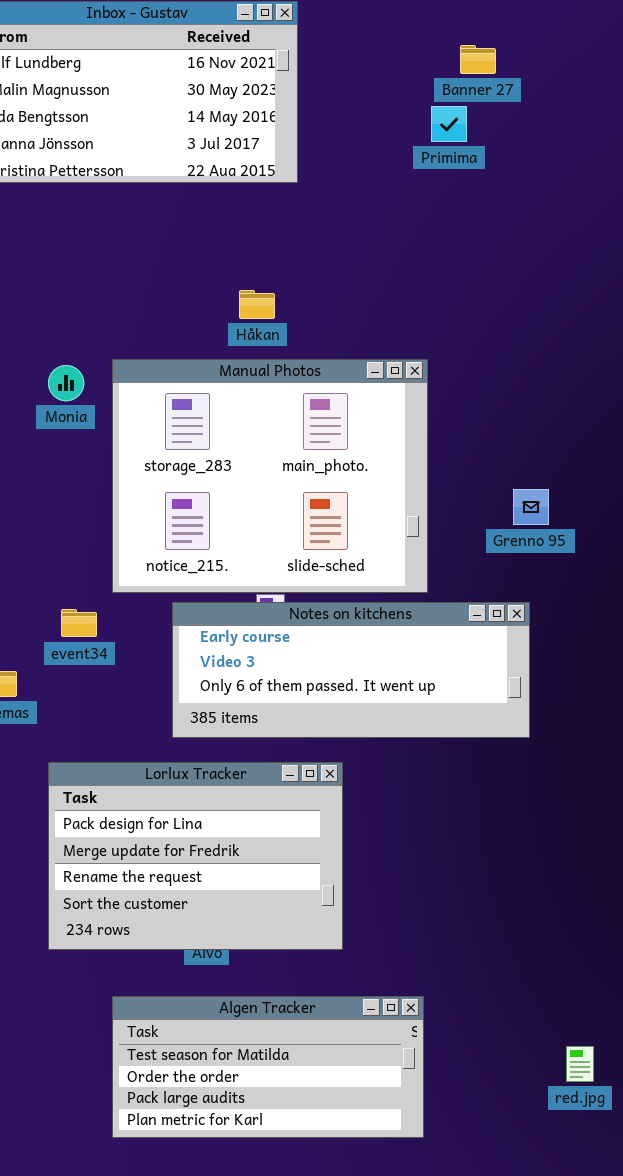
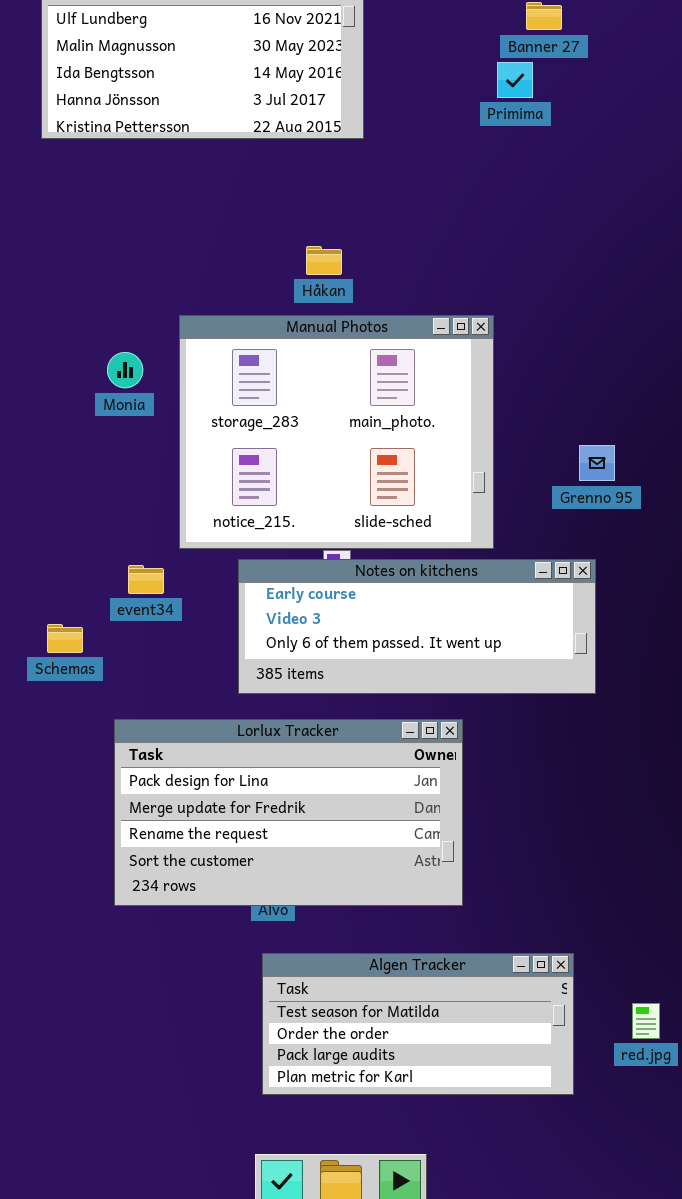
Monia: [48,365,84,401] -> [107,352,143,388], moved
Lorlux Tracker: [48,762,343,950] -> [114,719,463,906], resized
Algen Tracker: [112,996,424,1138] -> [262,953,574,1095], moved

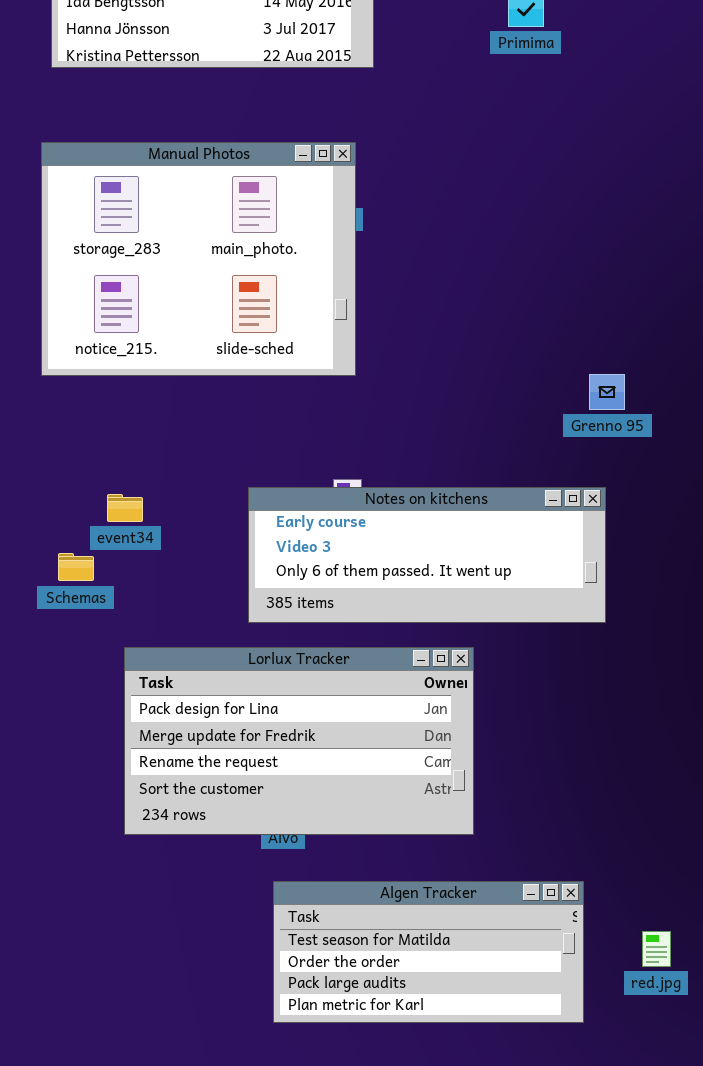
Manual Photos: [179,315,494,549] -> [41,142,356,376], moved
event34: [128,565,164,594] -> [107,494,143,522], moved

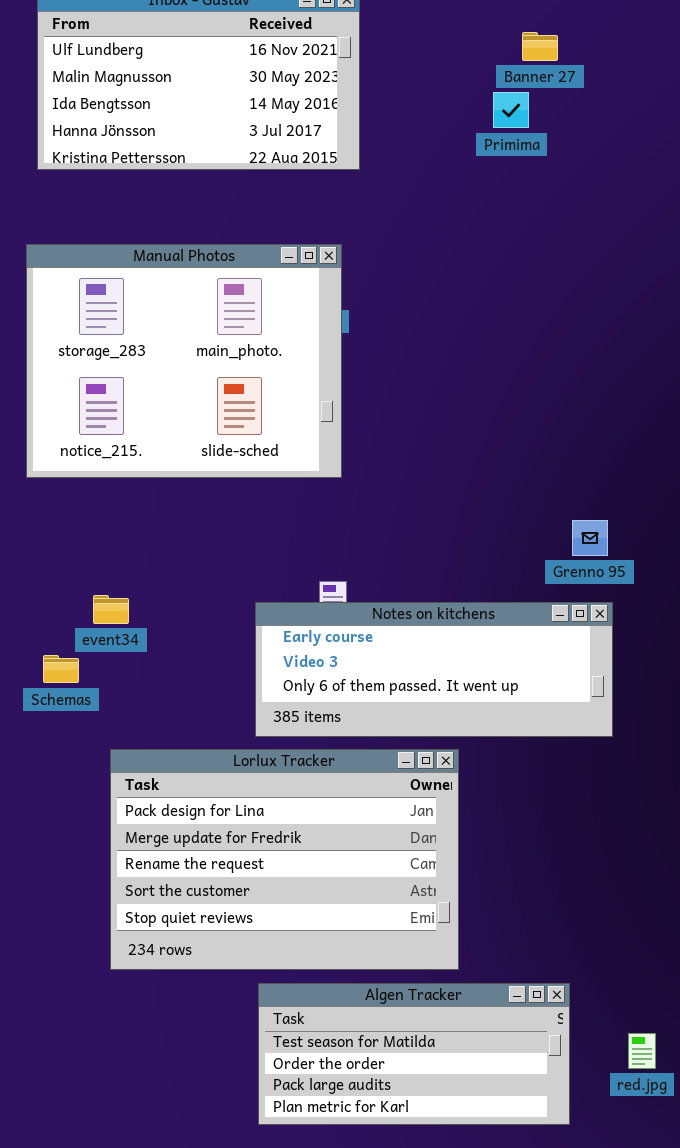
Grenno 95: [589,374,625,410] -> [572,520,608,556], moved
Notes on kitchens: [248,487,606,623] -> [255,602,613,737], moved
Lorlux Tracker: [124,647,474,835] -> [110,749,459,970], resized

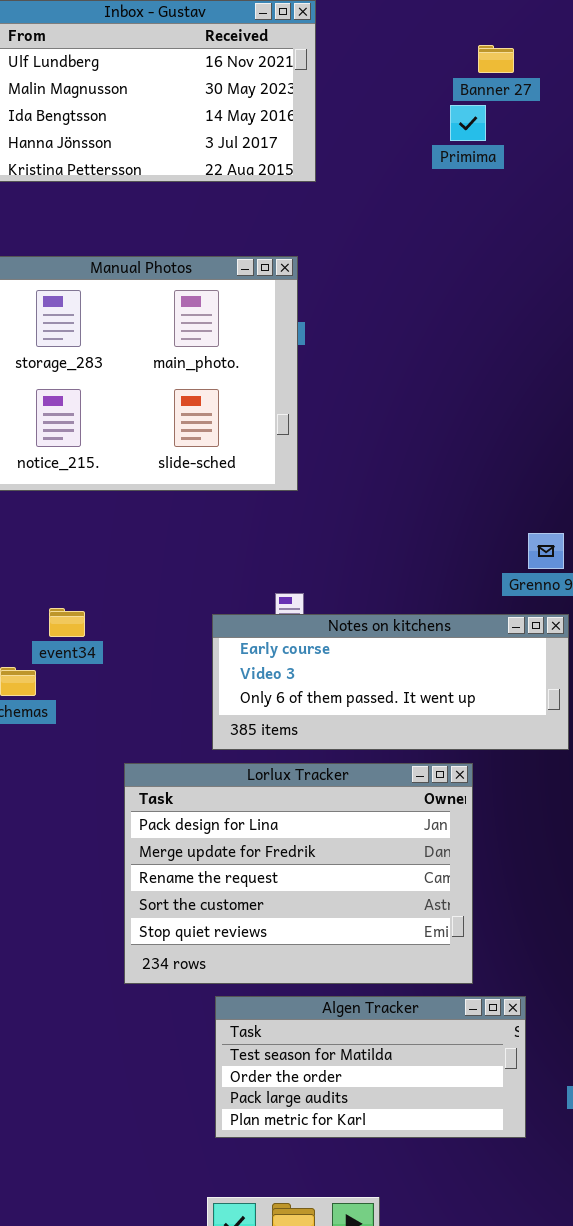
Lorlux Tracker: [110,749,459,970] -> [124,763,473,984], moved

